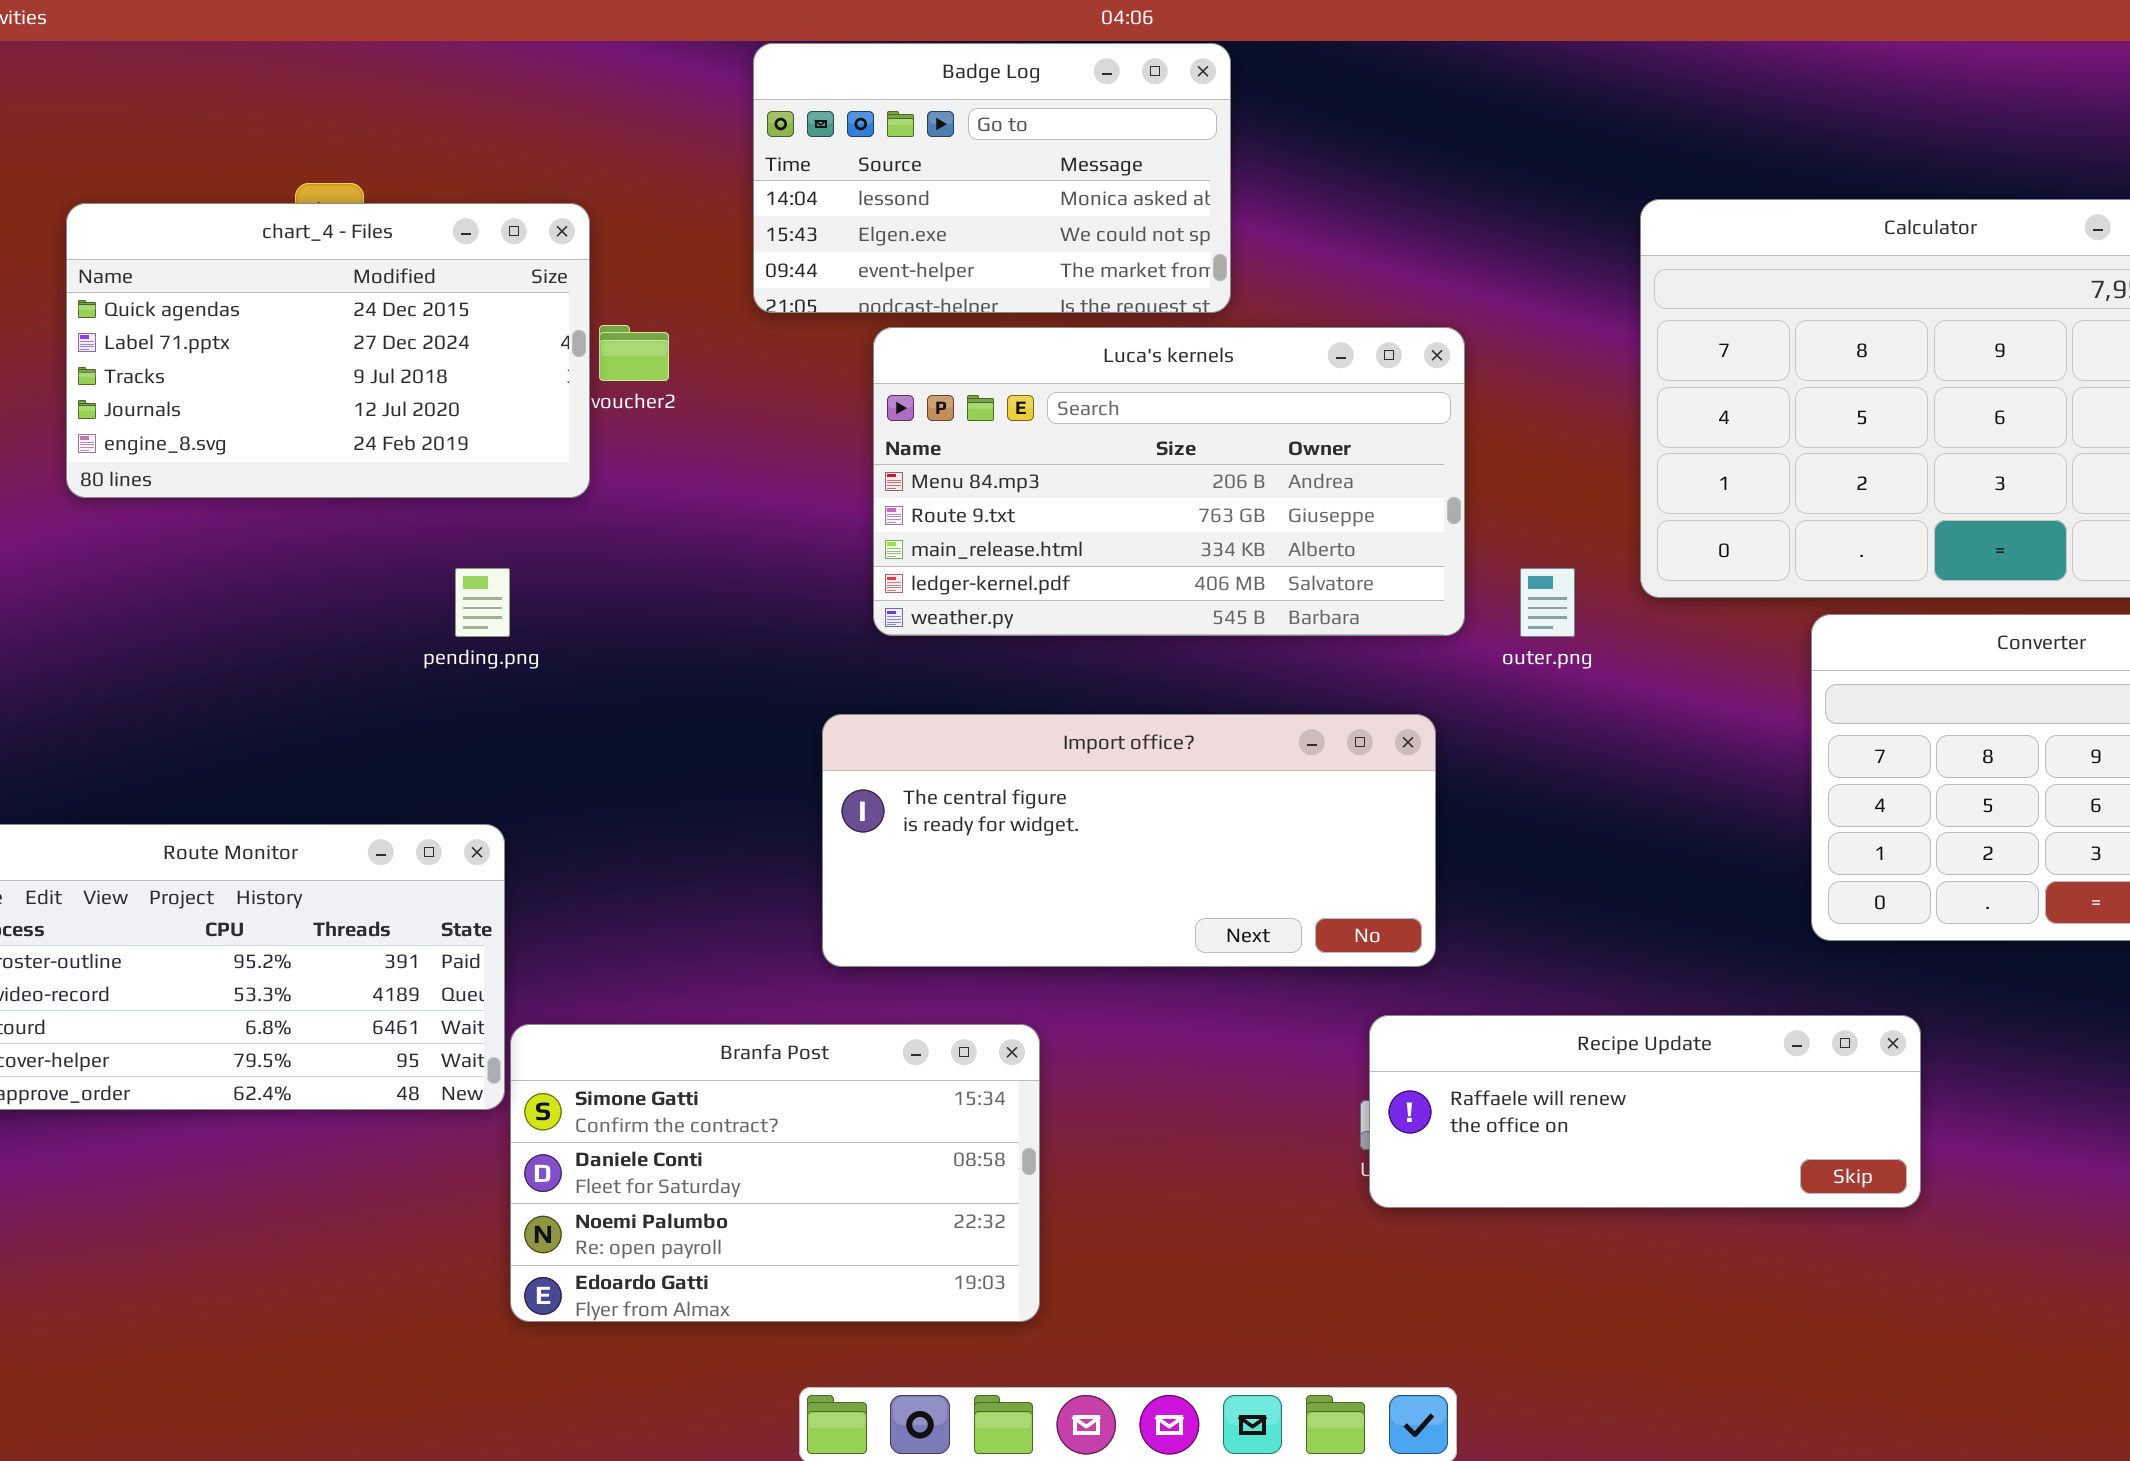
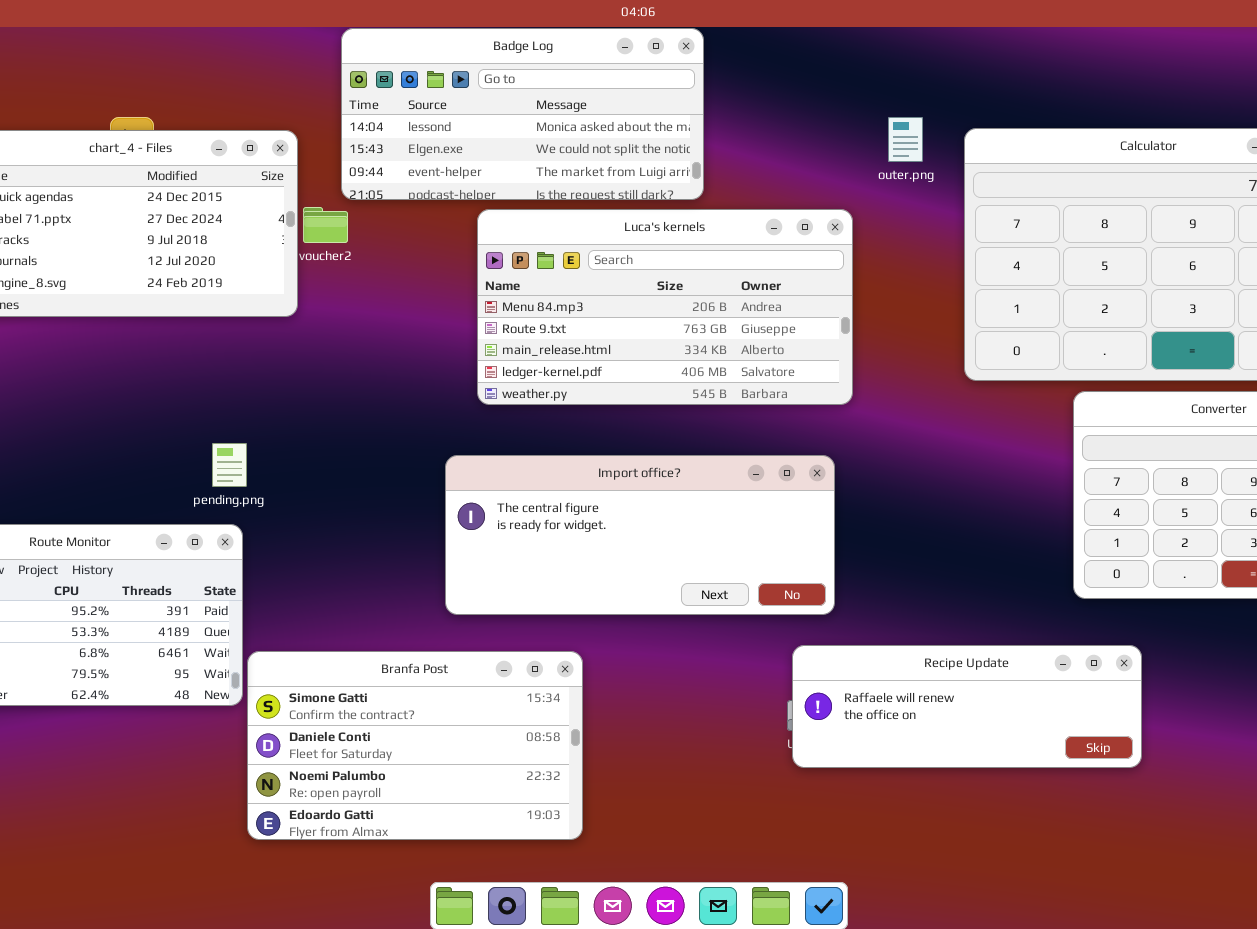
Badge Log: [753,43,1231,313] -> [341,28,704,200], resized
pending.png: [455,568,510,637] -> [212,443,247,487], moved
outer.png: [1520,568,1575,637] -> [888,117,923,162], moved

